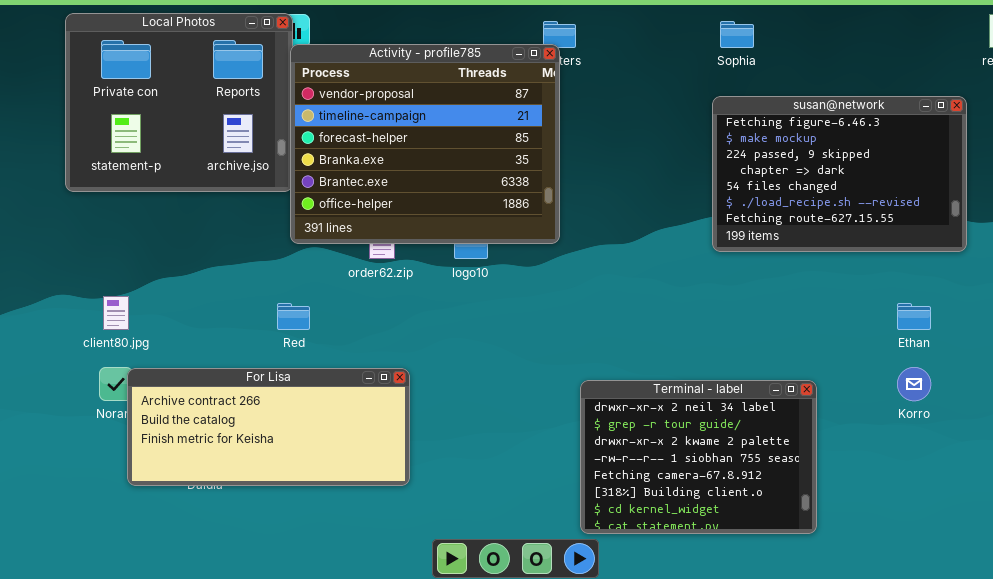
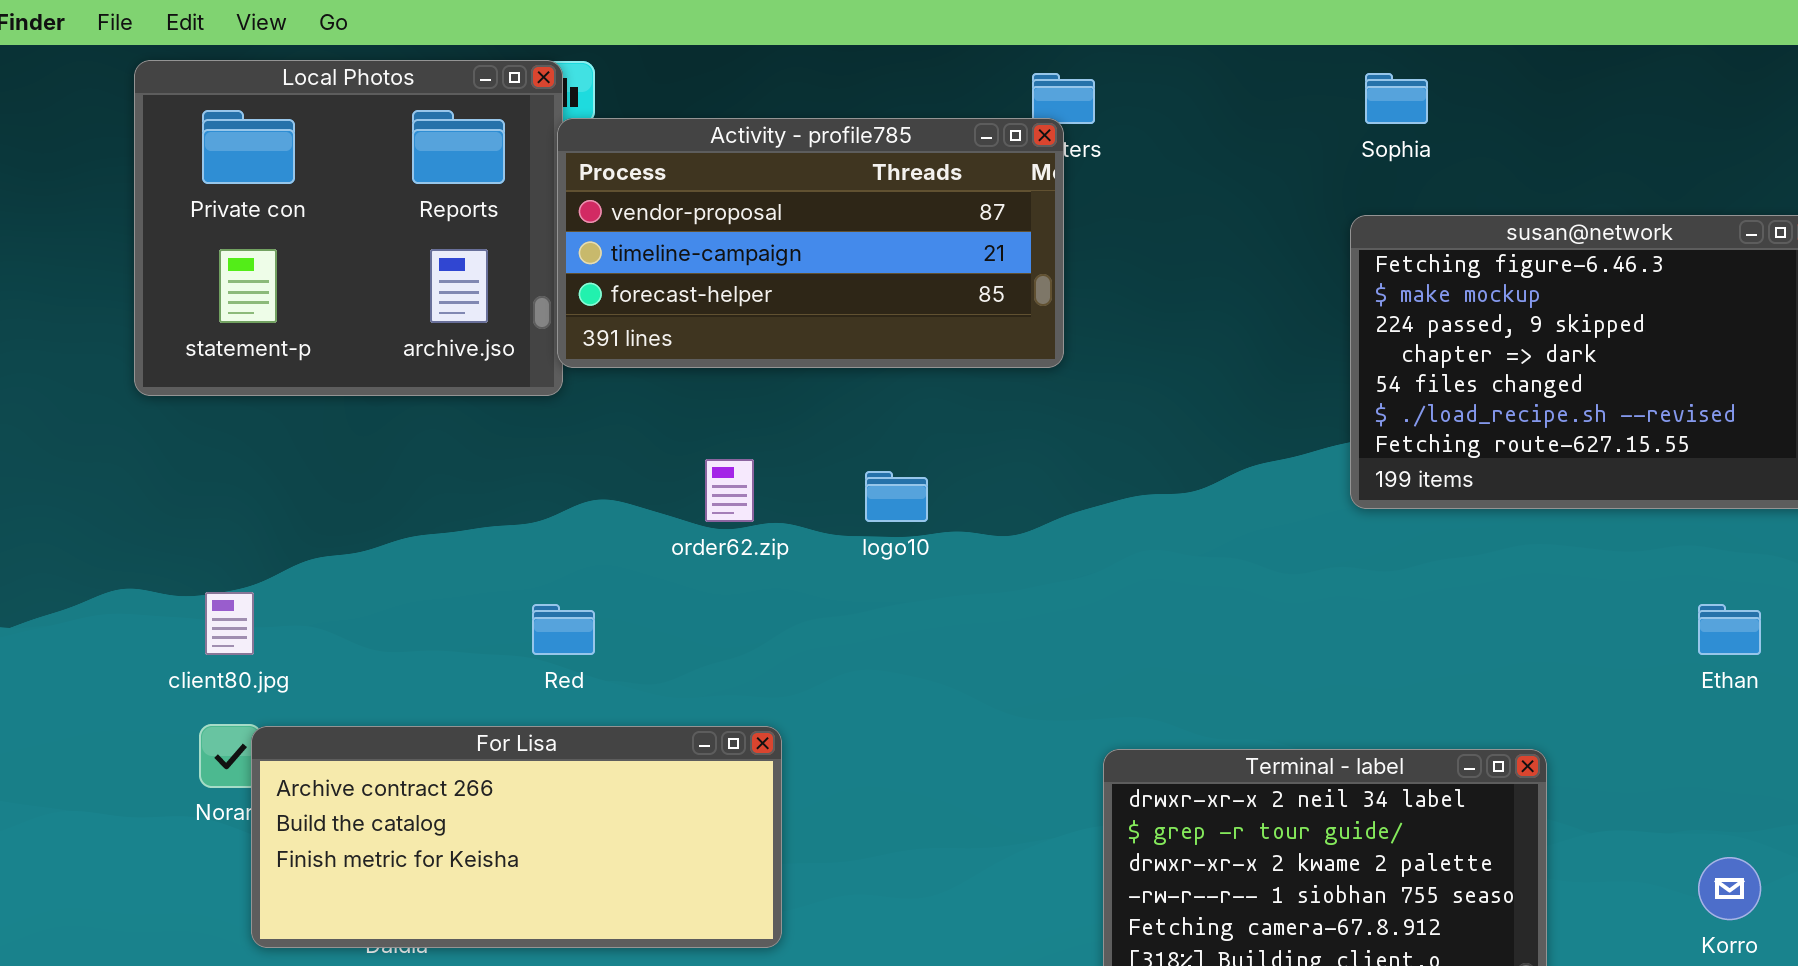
Activity - profile785: [290,44,560,244] -> [557,118,1064,368], resized
Korro: [897,367,931,401] -> [1698,857,1761,920], moved

